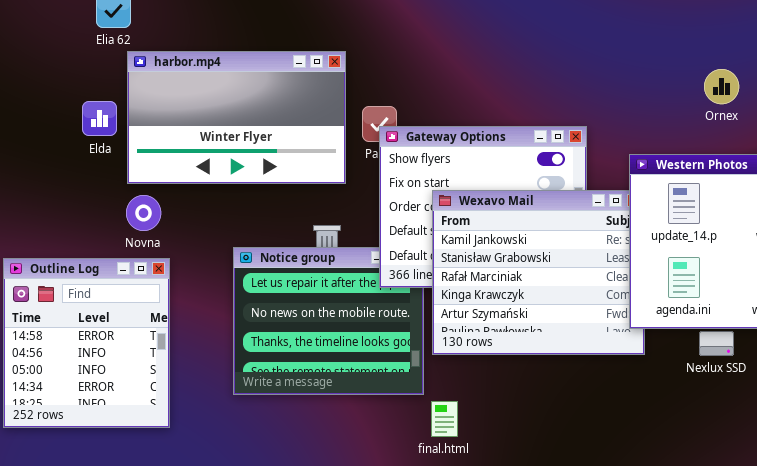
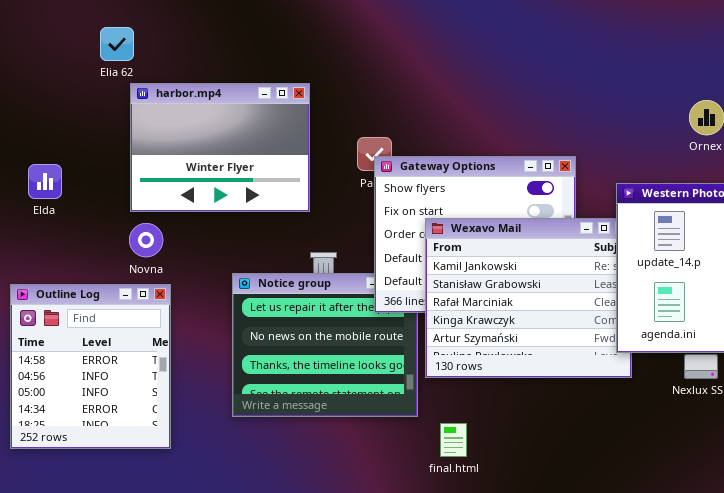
harbor.mp4: [127,51,346,184] -> [130,83,310,212], resized
Elda: [82,101,117,136] -> [28,164,62,199], moved
final.html: [431,401,458,437] -> [440,423,467,457], moved

